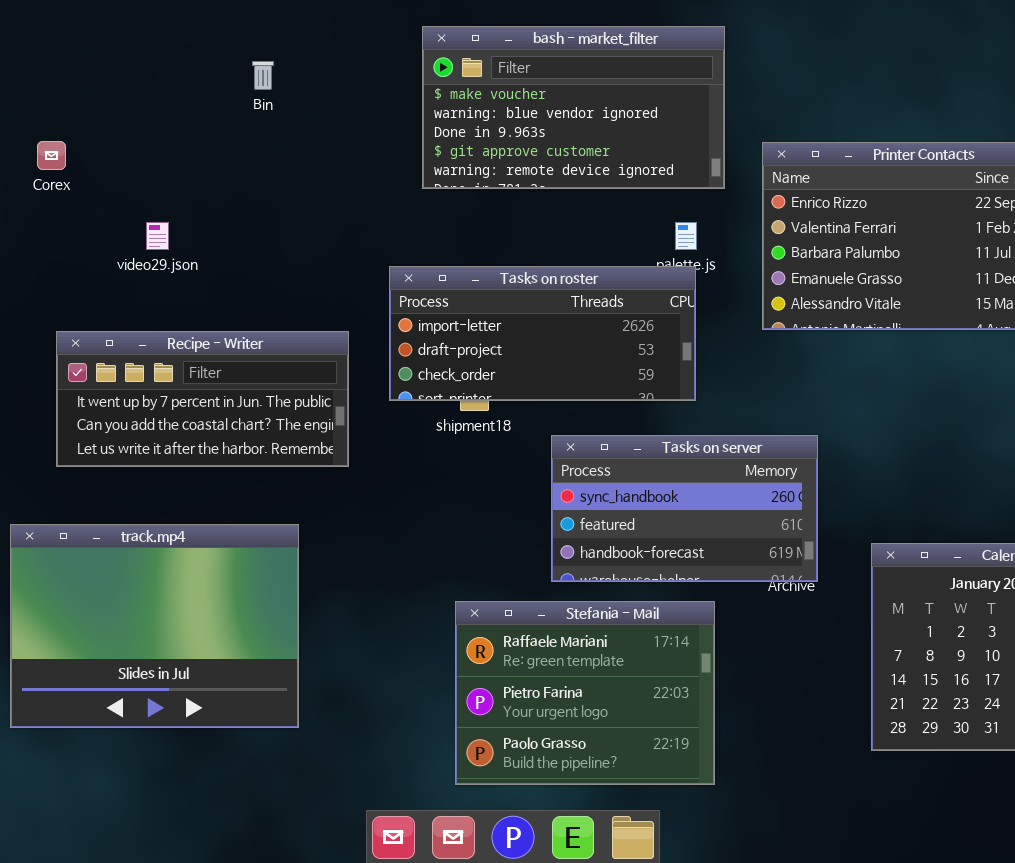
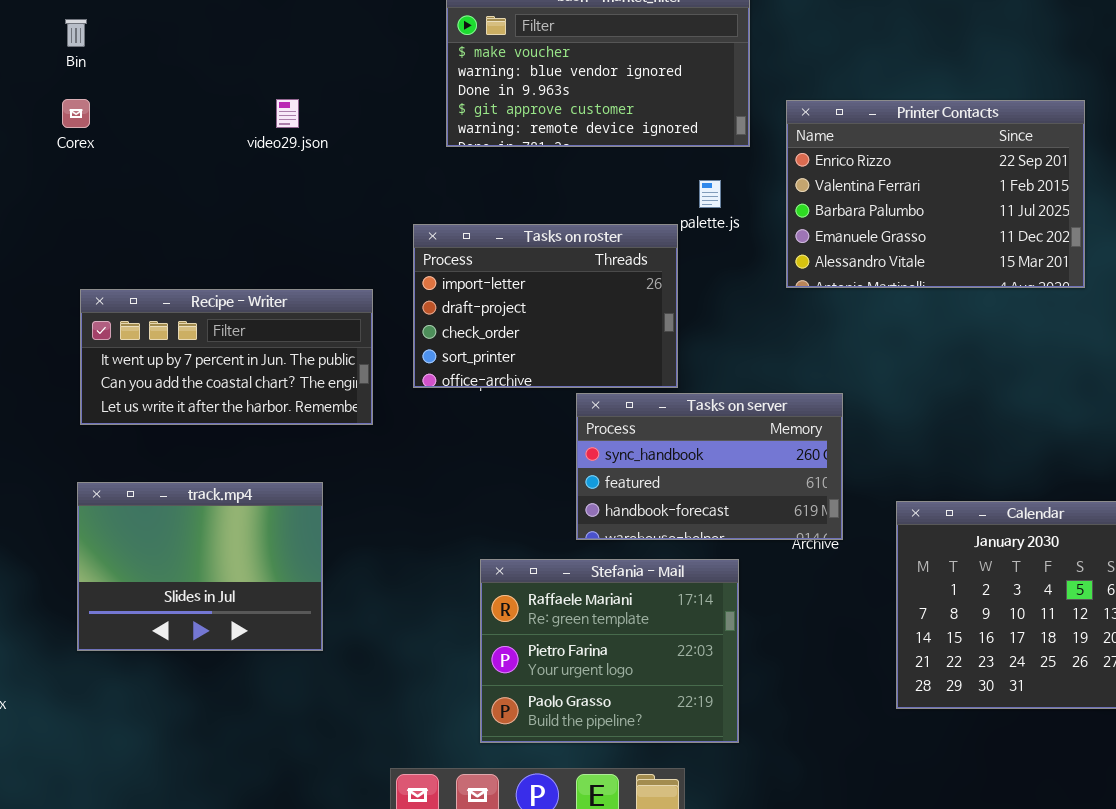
Bin: [252,61,274,90] -> [65,19,87,47], moved
video29.json: [146,222,169,250] -> [276,99,299,128], moved
Tasks on roster: [389,266,696,401] -> [413,224,678,388], resized
track.mp4: [10,524,299,728] -> [77,482,323,651], resized

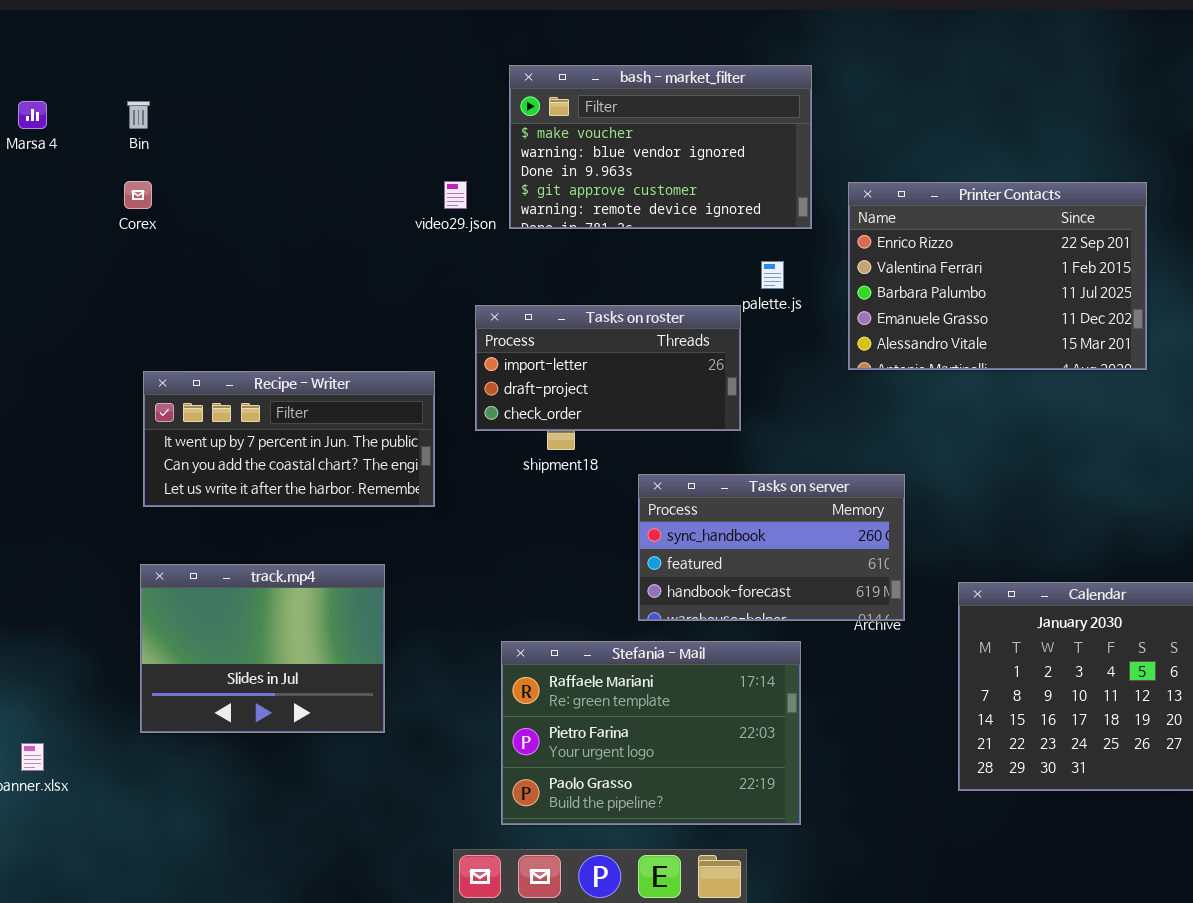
video29.json: [276,99,299,128] -> [444,181,467,209], moved
Tasks on roster: [413,224,678,388] -> [475,305,741,431], resized
Stefania - Mail: [480,559,739,743] -> [501,641,801,825], resized

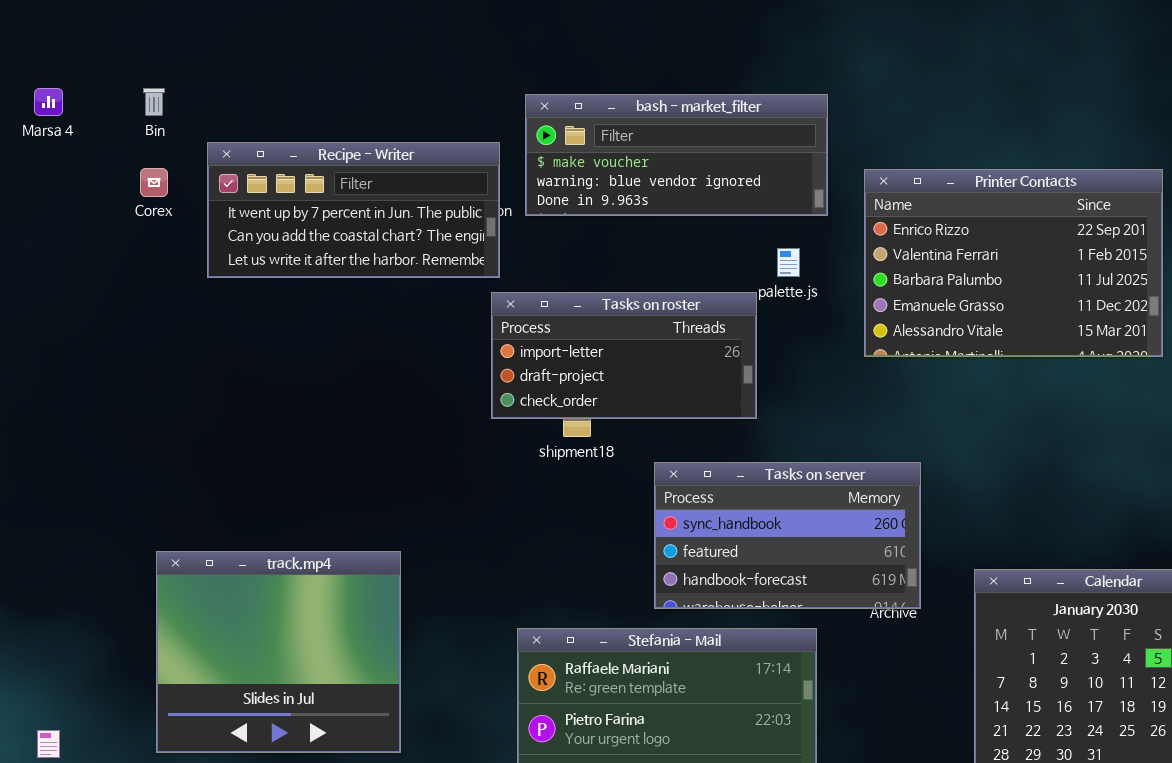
bash - market_filter: [509,65,812,229] -> [525,94,828,216], resized
Recipe - Writer: [143,371,435,507] -> [207,142,500,278], moved
track.mp4: [140,564,385,733] -> [156,551,401,753], resized

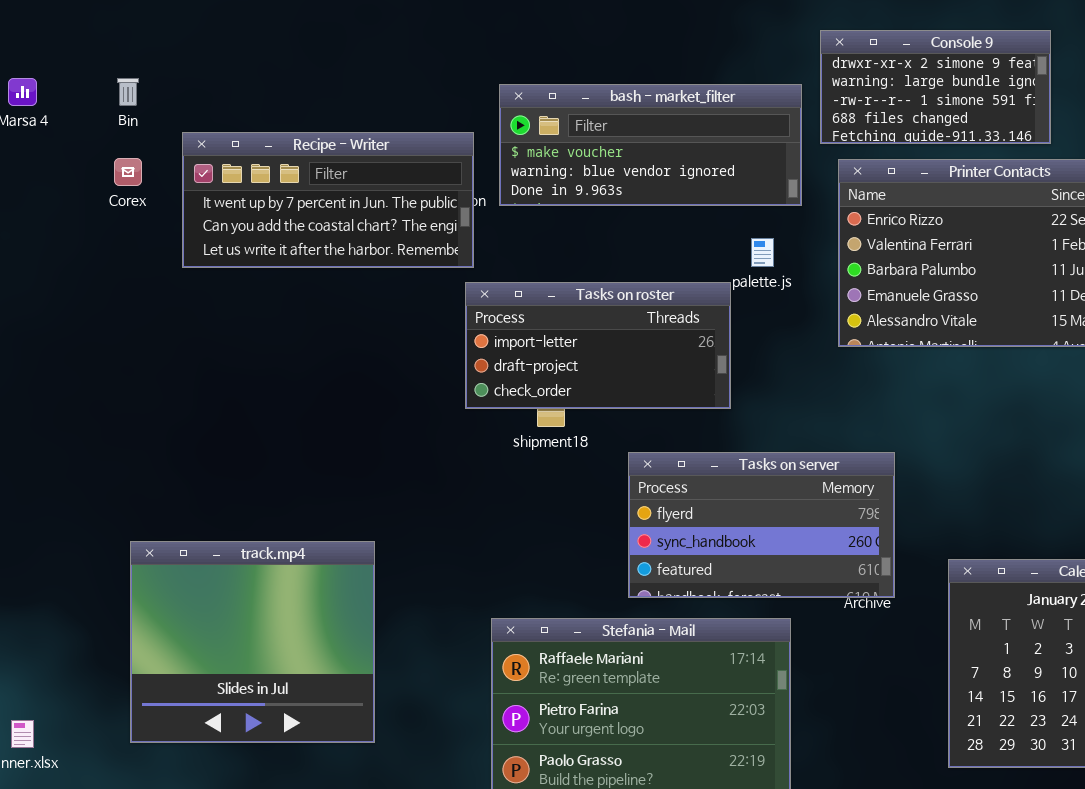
Console 9: none -> [820,30,1051,144], opened
Tasks on server: [654,462,921,609] -> [628,452,895,598], scrolled up 1 row

